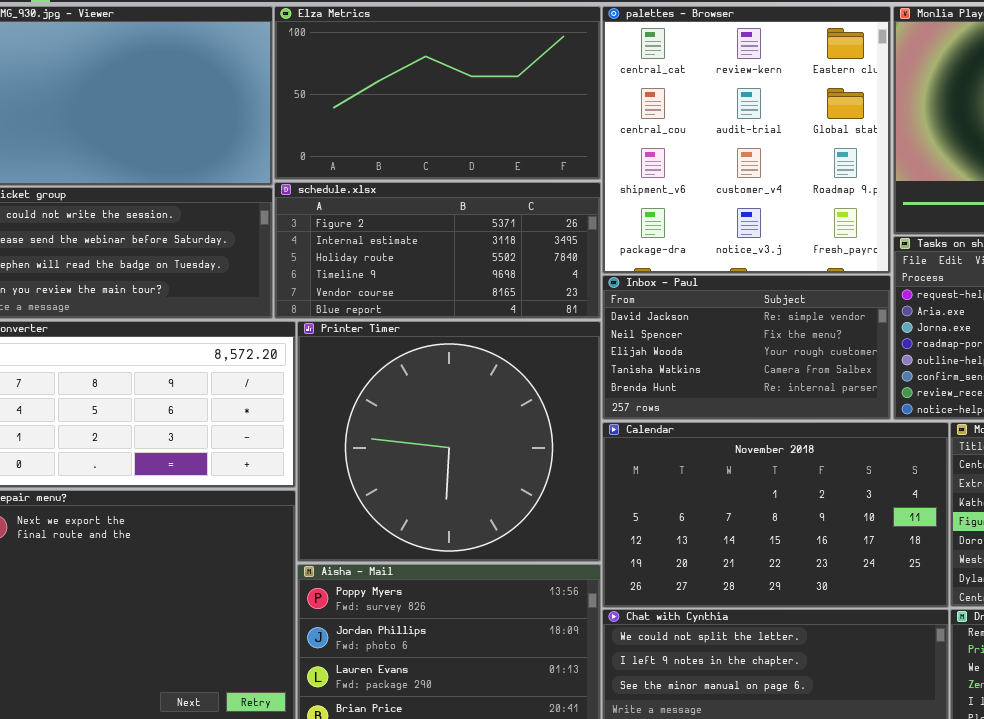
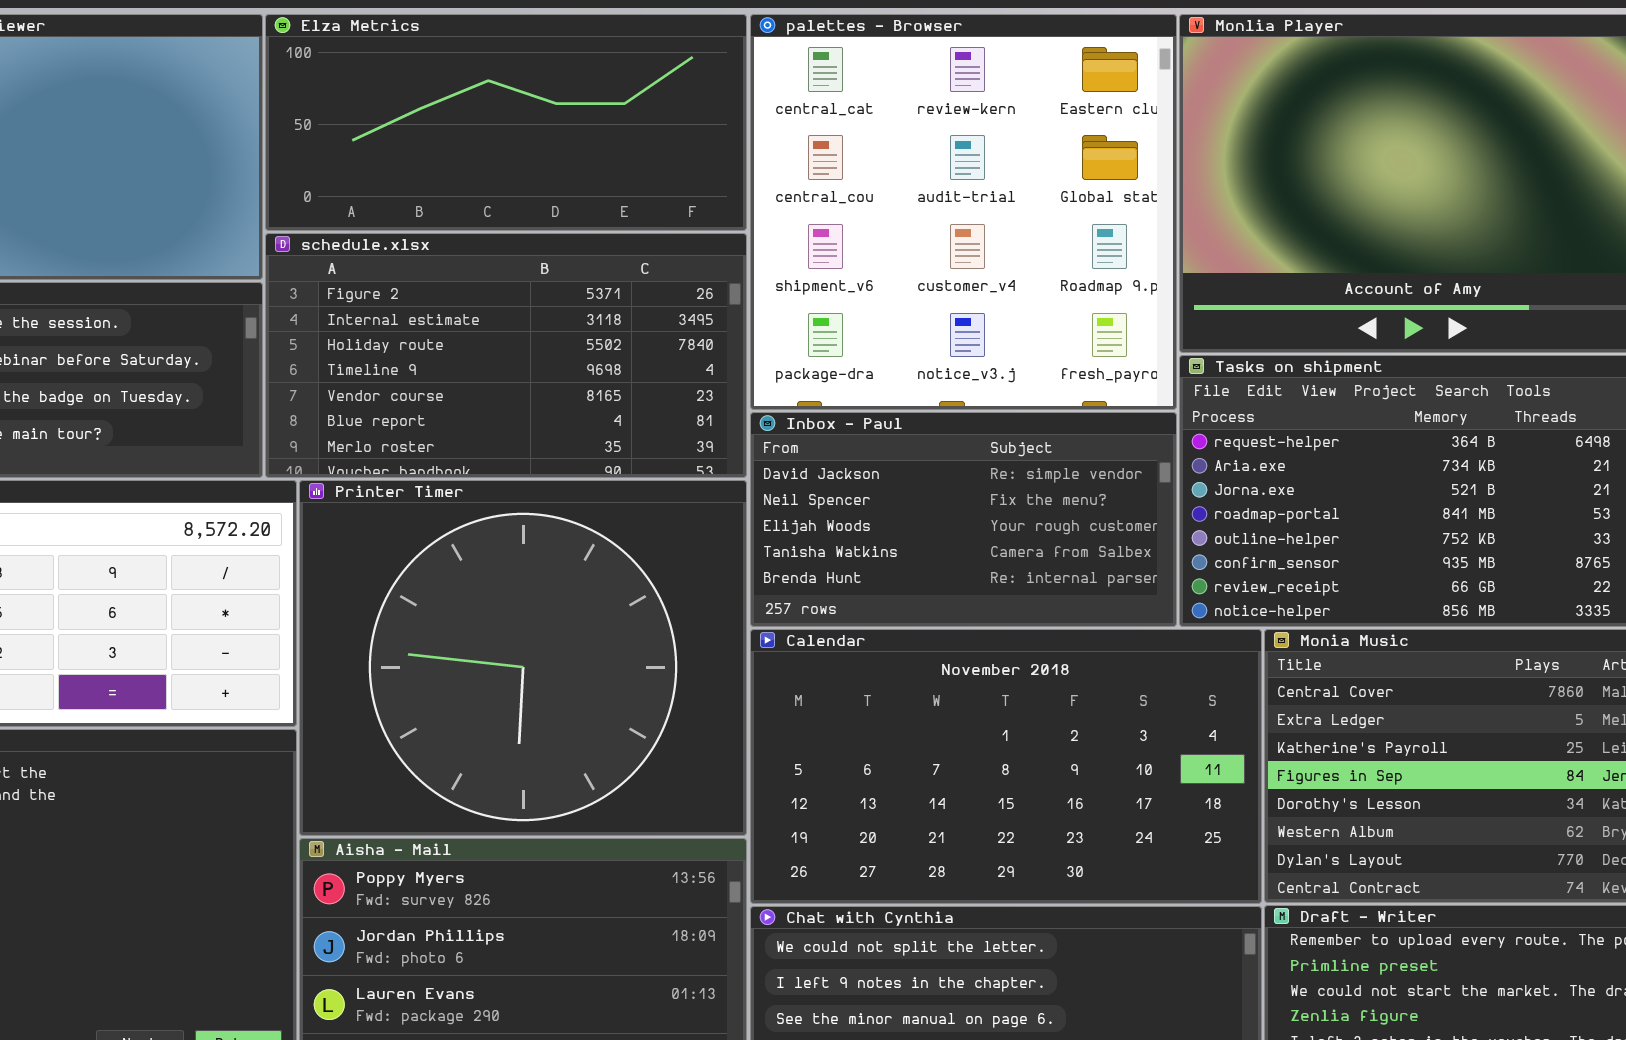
Elza Metrics: [274,6,601,180] -> [265,14,747,231], resized
schedule.xlsx: [274,182,601,319] -> [265,233,747,478], resized

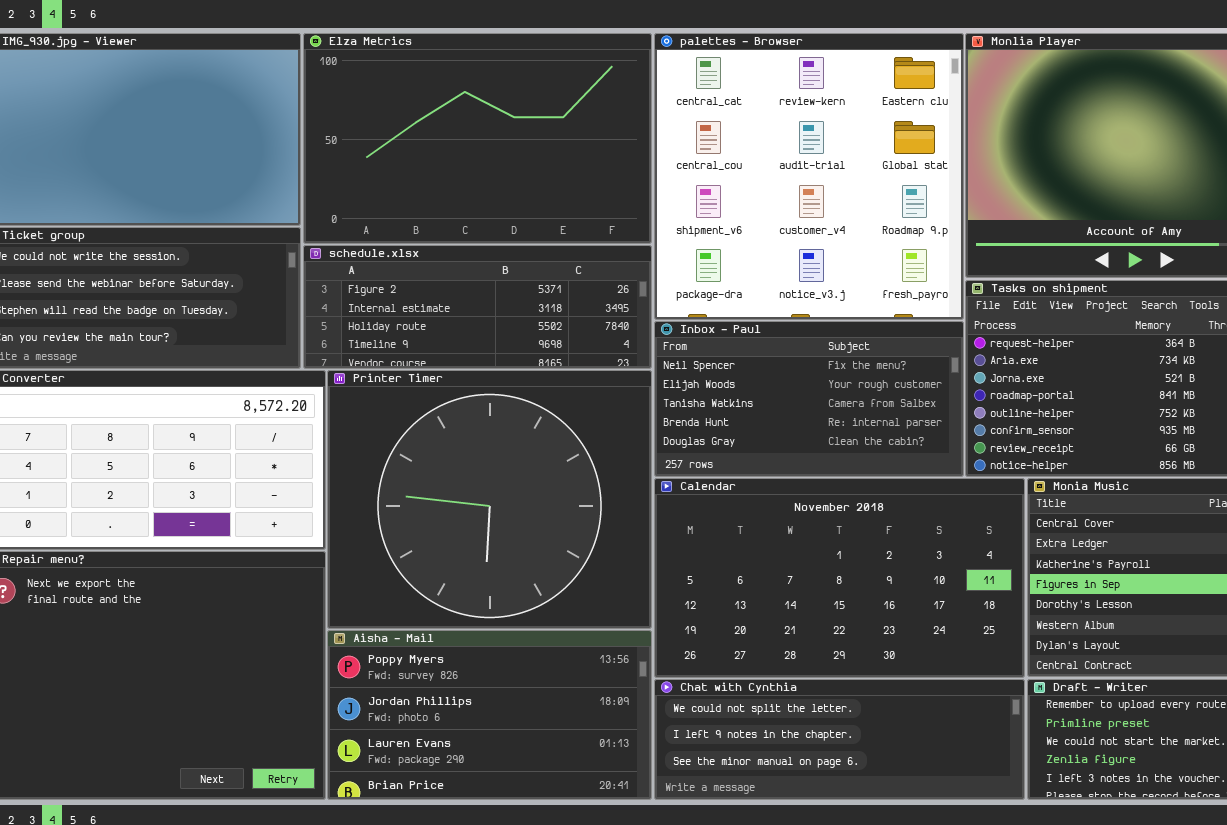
Elza Metrics: [265,14,747,231] -> [303,33,652,244], resized
schedule.xlsx: [265,233,747,478] -> [303,245,652,369], resized
Inbox - Paul: [750,412,1177,627] -> [654,321,964,477], scrolled down 1 row

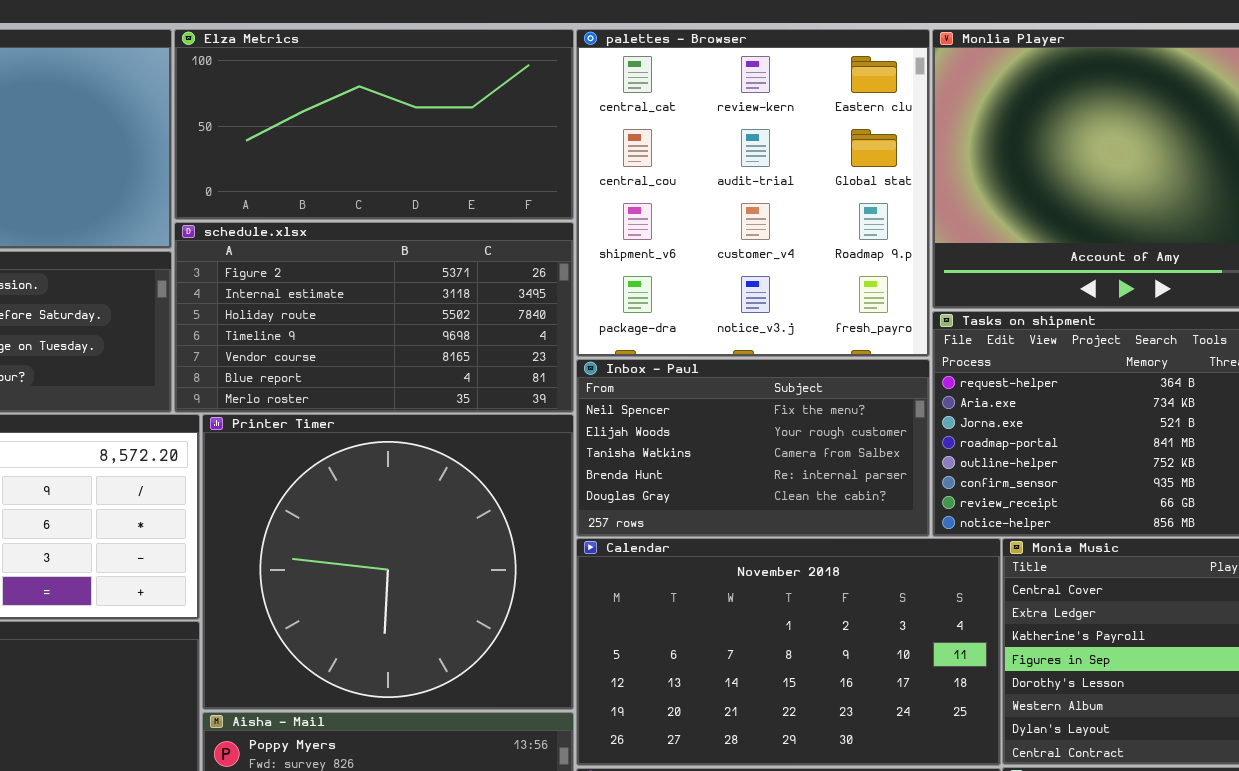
Elza Metrics: [303,33,652,244] -> [174,29,574,220], resized
schedule.xlsx: [303,245,652,369] -> [174,222,574,413], resized

